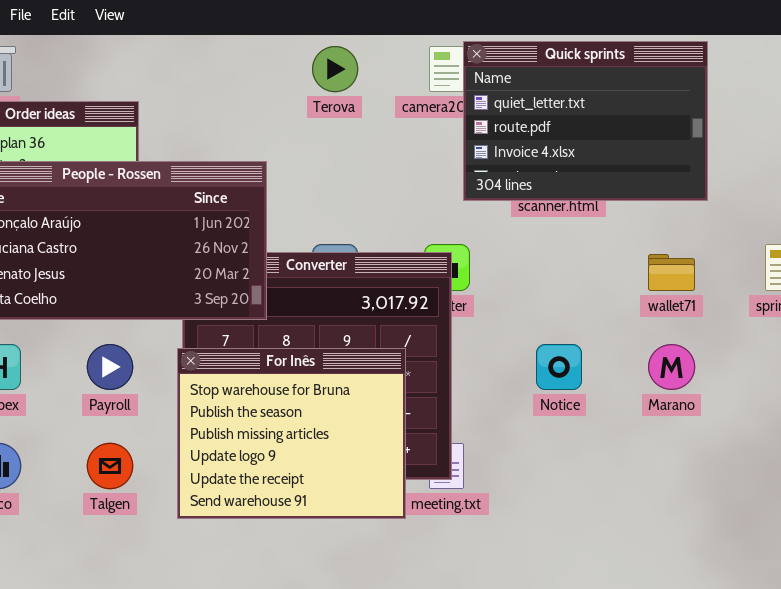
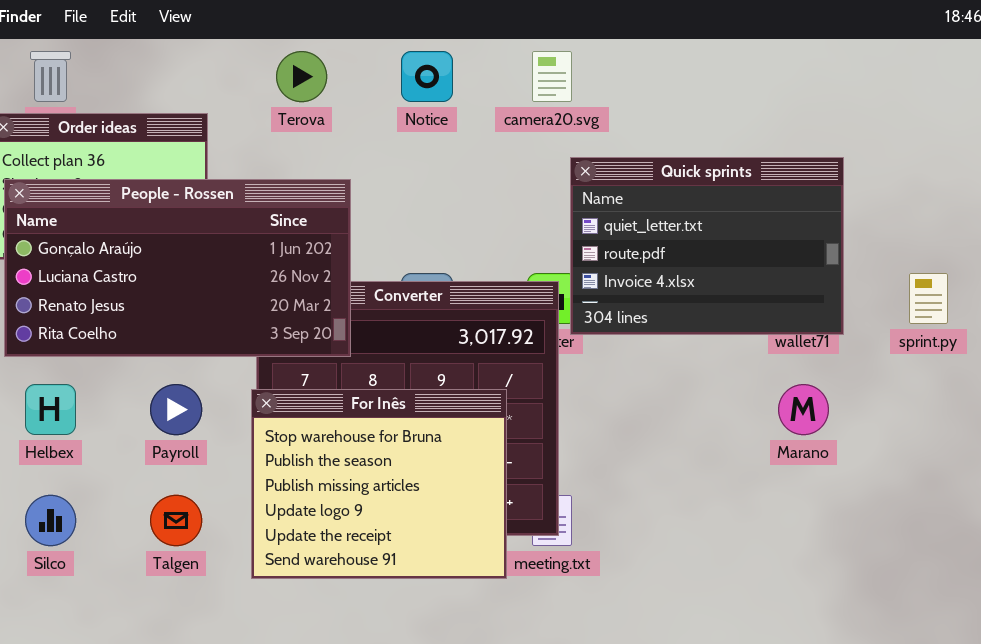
Quick sprints: [463,41,708,201] -> [570,157,844,335], moved
Terova: [312,46,358,92] -> [276,51,327,102], moved
Notice: [536,344,582,390] -> [401,51,453,102], moved

